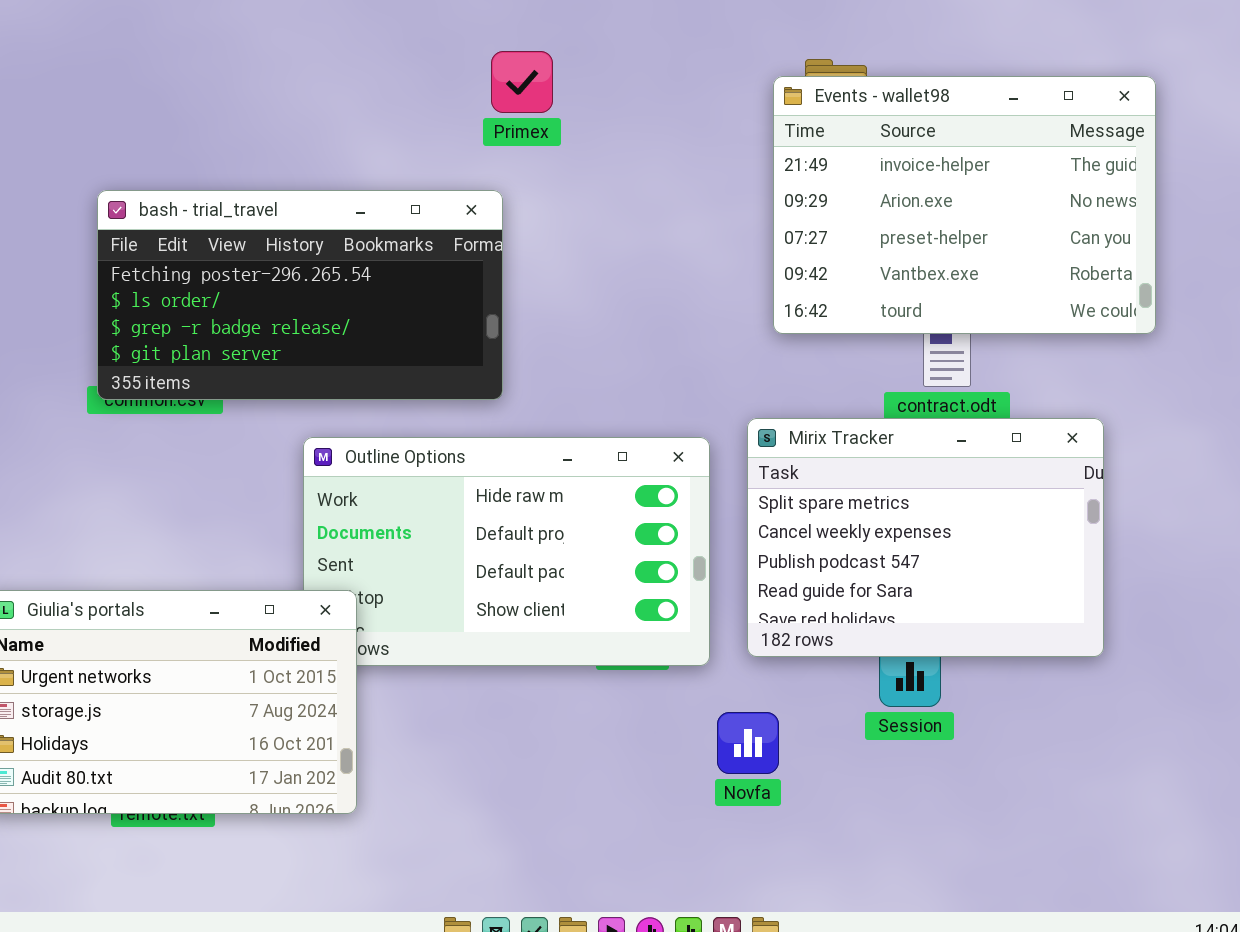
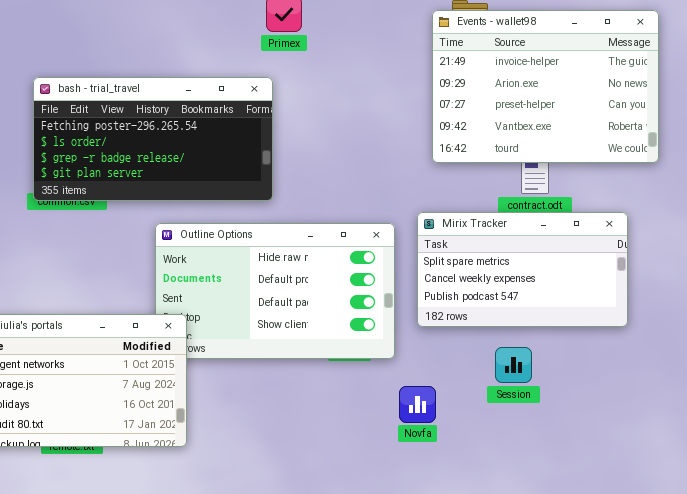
Mirix Tracker: [747,418,1104,657] -> [417,212,628,327], resized

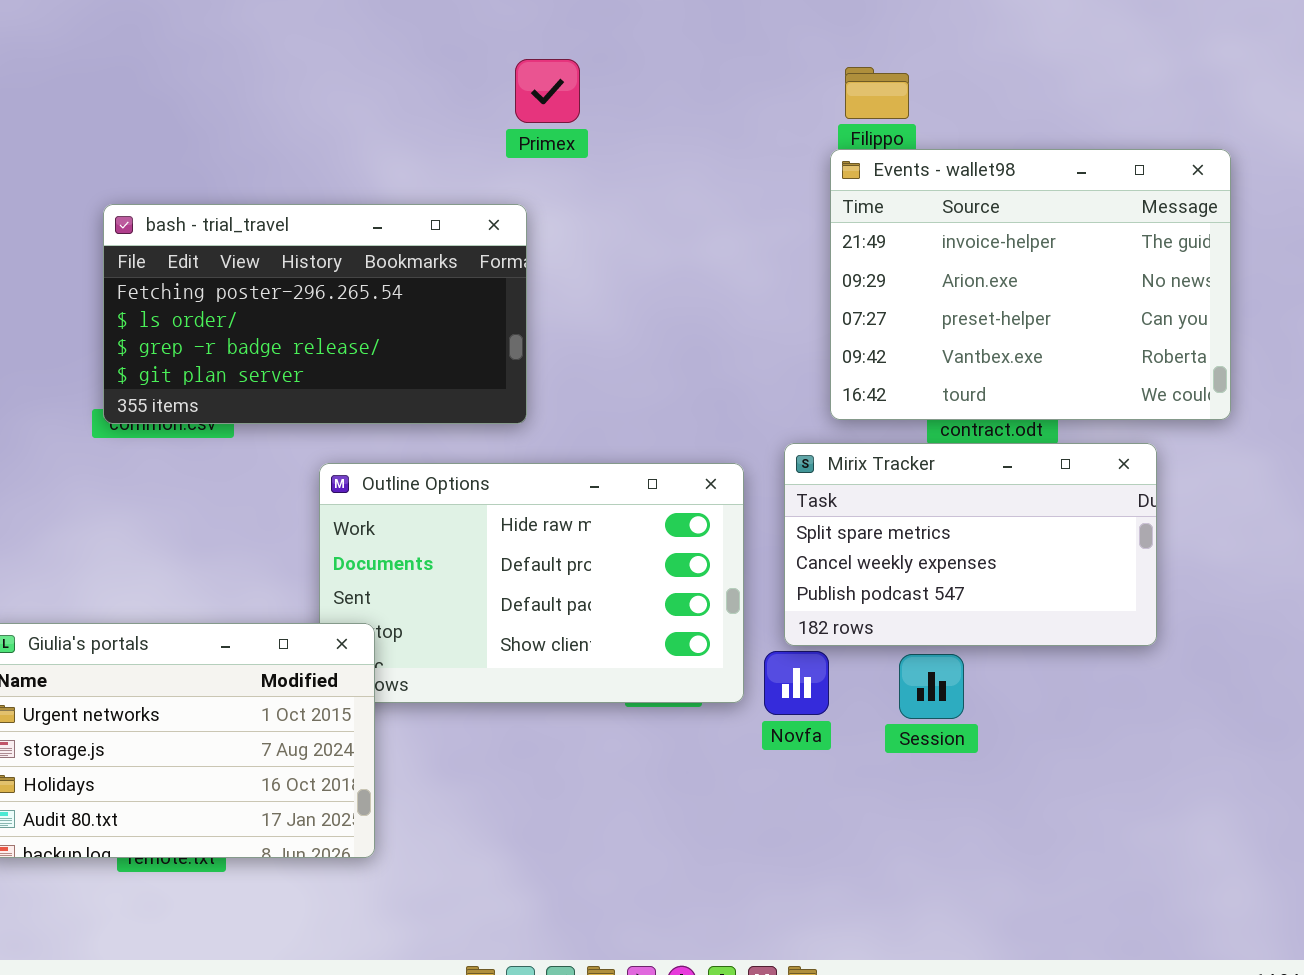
Events - wallet98: [432,10,659,163] -> [830,149,1231,420], moved
Session: [495,347,532,383] -> [899,654,964,719], moved
Novfa: [399,386,436,423] -> [764,651,829,715], moved

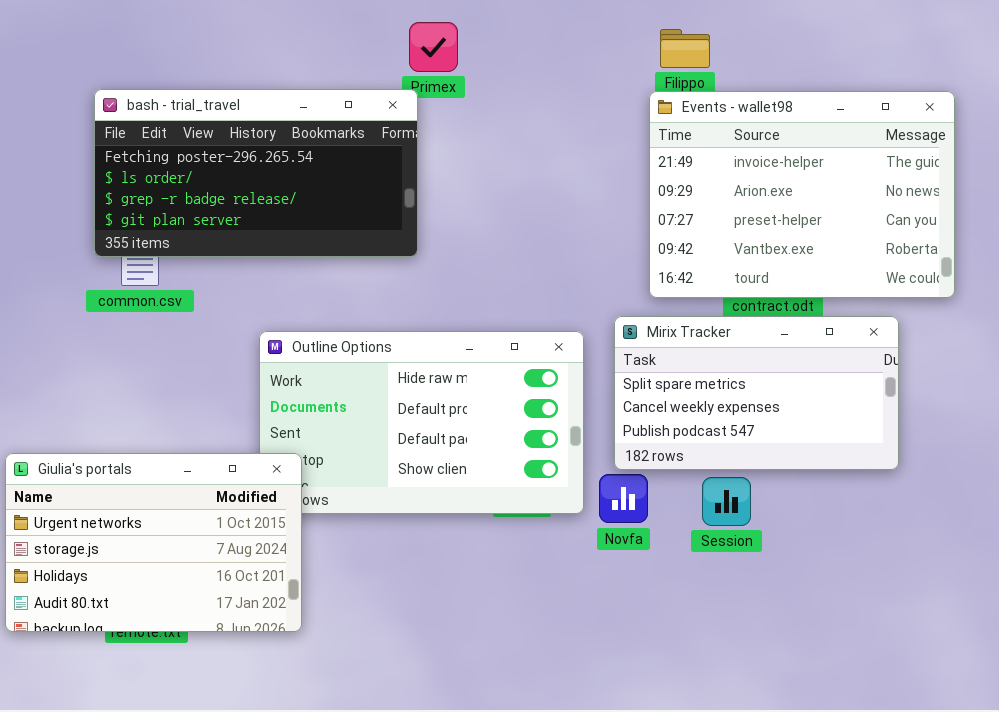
bash - trial_travel: [103,204,527,424] -> [94,89,418,257], moved

